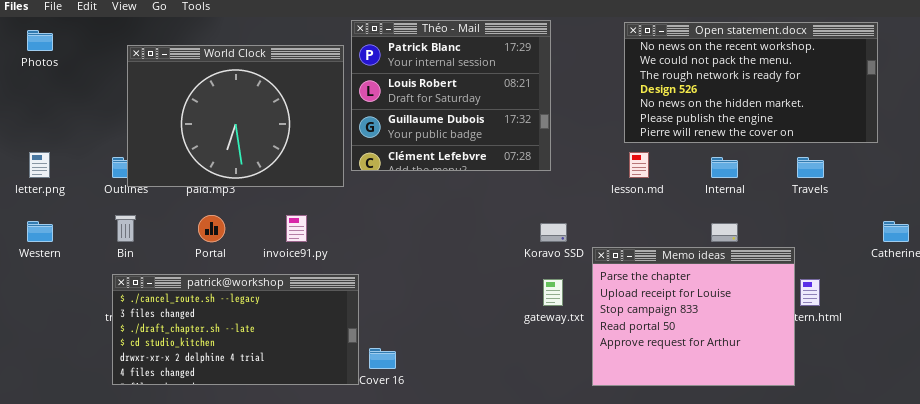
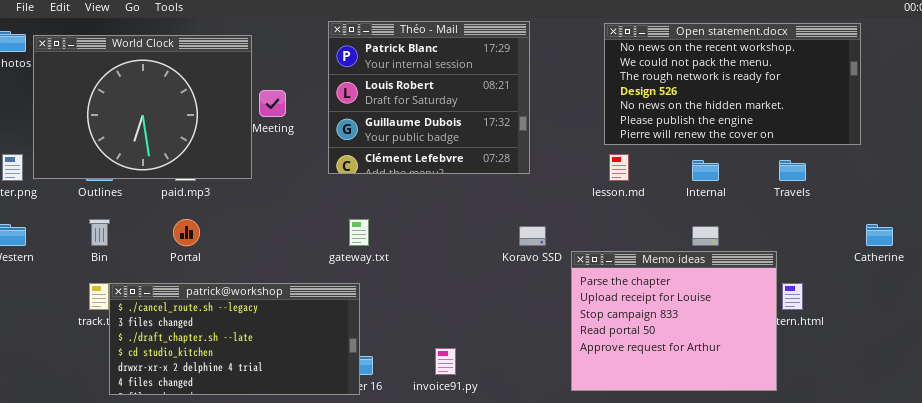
World Clock: [127,45,344,187] -> [33,35,252,179], moved
invoice91.py: [286,215,307,242] -> [435,348,456,375], moved
patrick@workshop: [112,274,359,385] -> [109,283,360,395], moved
gateway.txt: [543,279,563,306] -> [349,219,369,246], moved

